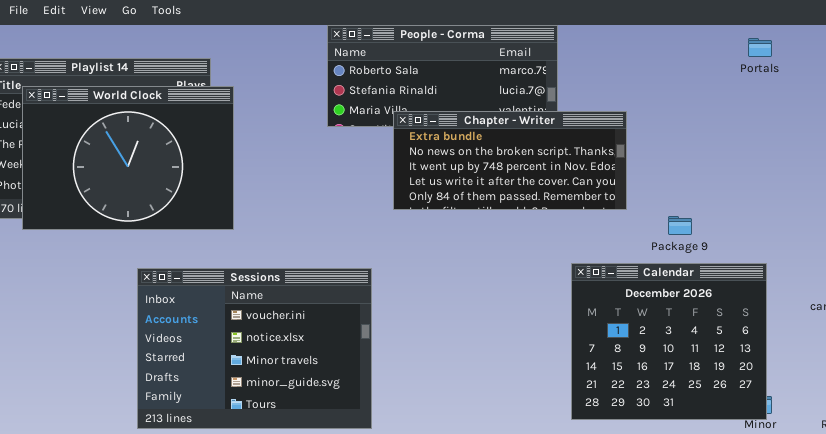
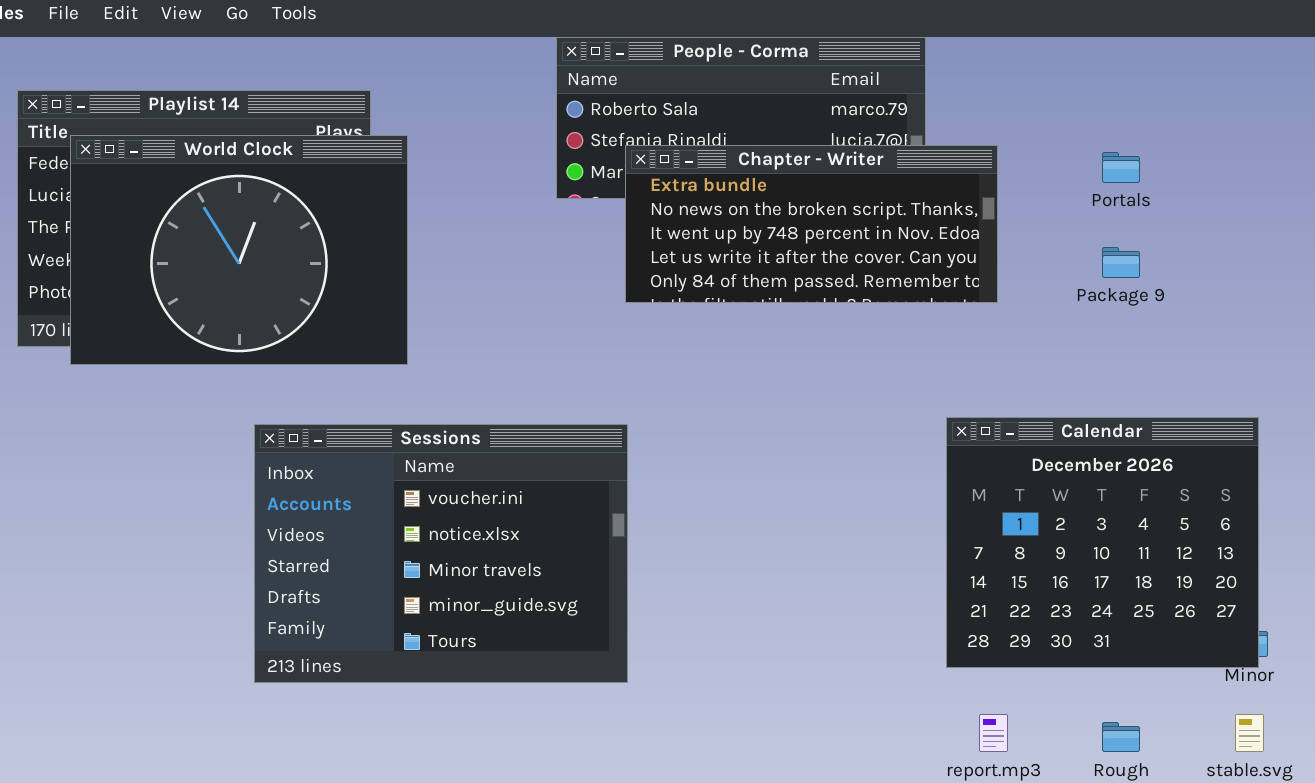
Portals: [748,38,772,57] -> [1102,152,1140,183], moved
Chapter - Writer: [393,111,627,210] -> [625,145,998,303], moved
Package 9: [668,216,692,235] -> [1102,247,1140,278], moved

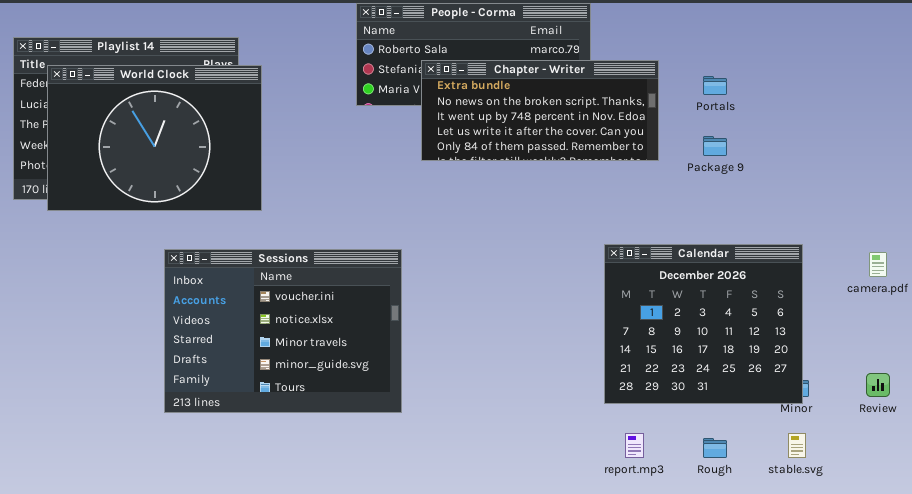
Chapter - Writer: [625,145,998,303] -> [421,60,659,161], moved

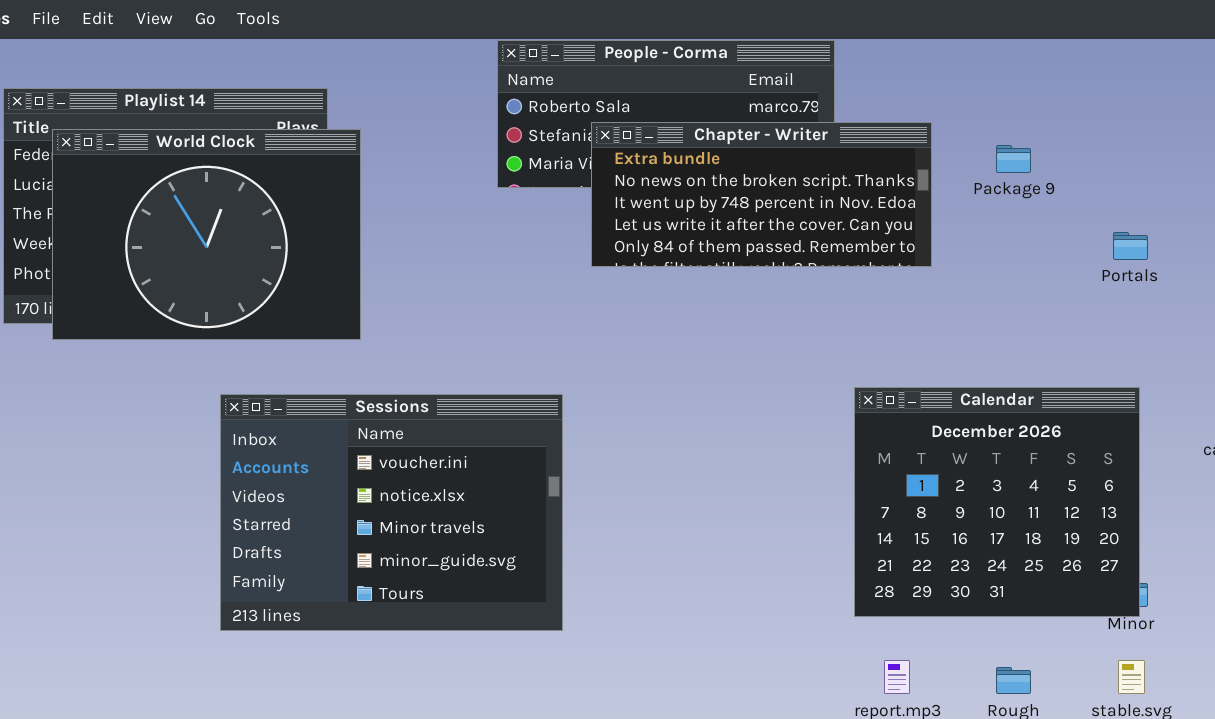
Portals: [703,76,727,95] -> [1113,232,1148,260], moved
Package 9: [703,136,727,156] -> [996,145,1031,173], moved

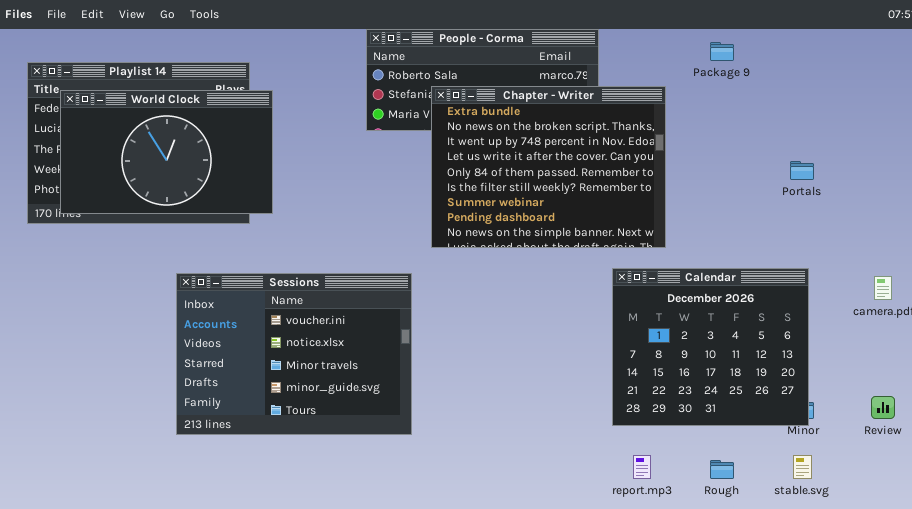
Chapter - Writer: [591,122,932,267] -> [431,86,666,248], resized
World Clock: [52,129,361,340] -> [60,90,273,214], resized
Package 9: [996,145,1031,173] -> [710,42,734,61], moved

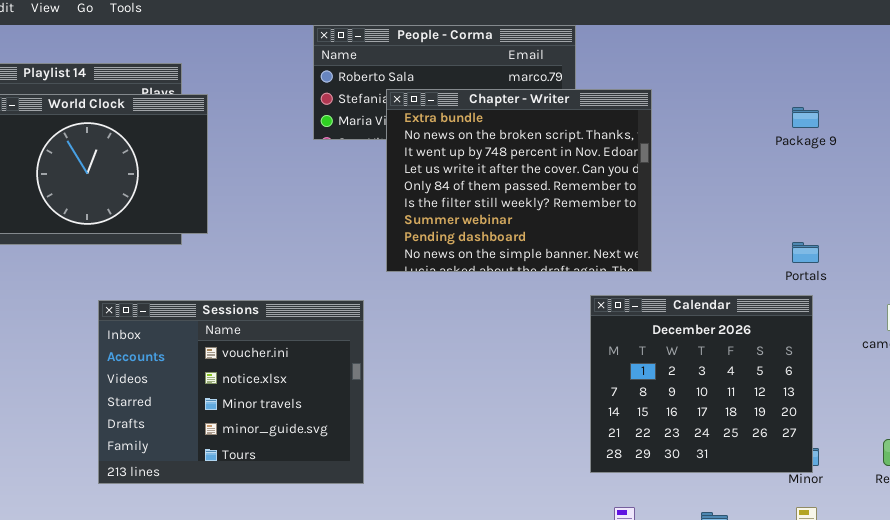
Package 9: [710,42,734,61] -> [792,107,819,128], moved
Portals: [790,161,814,180] -> [792,242,819,263], moved

